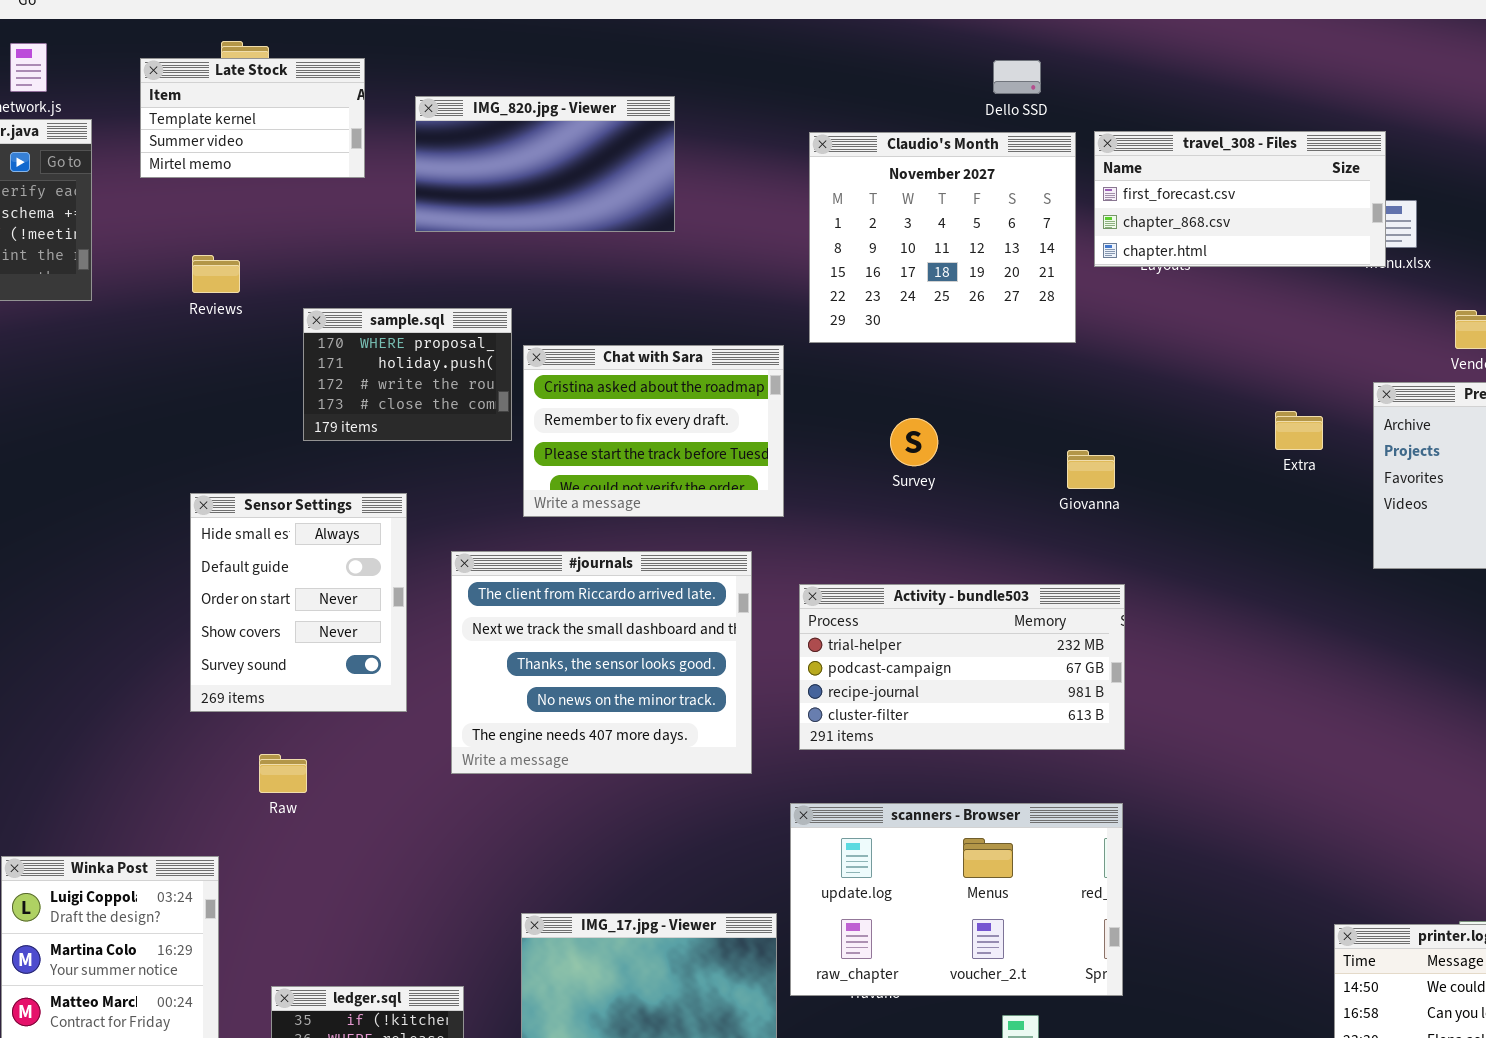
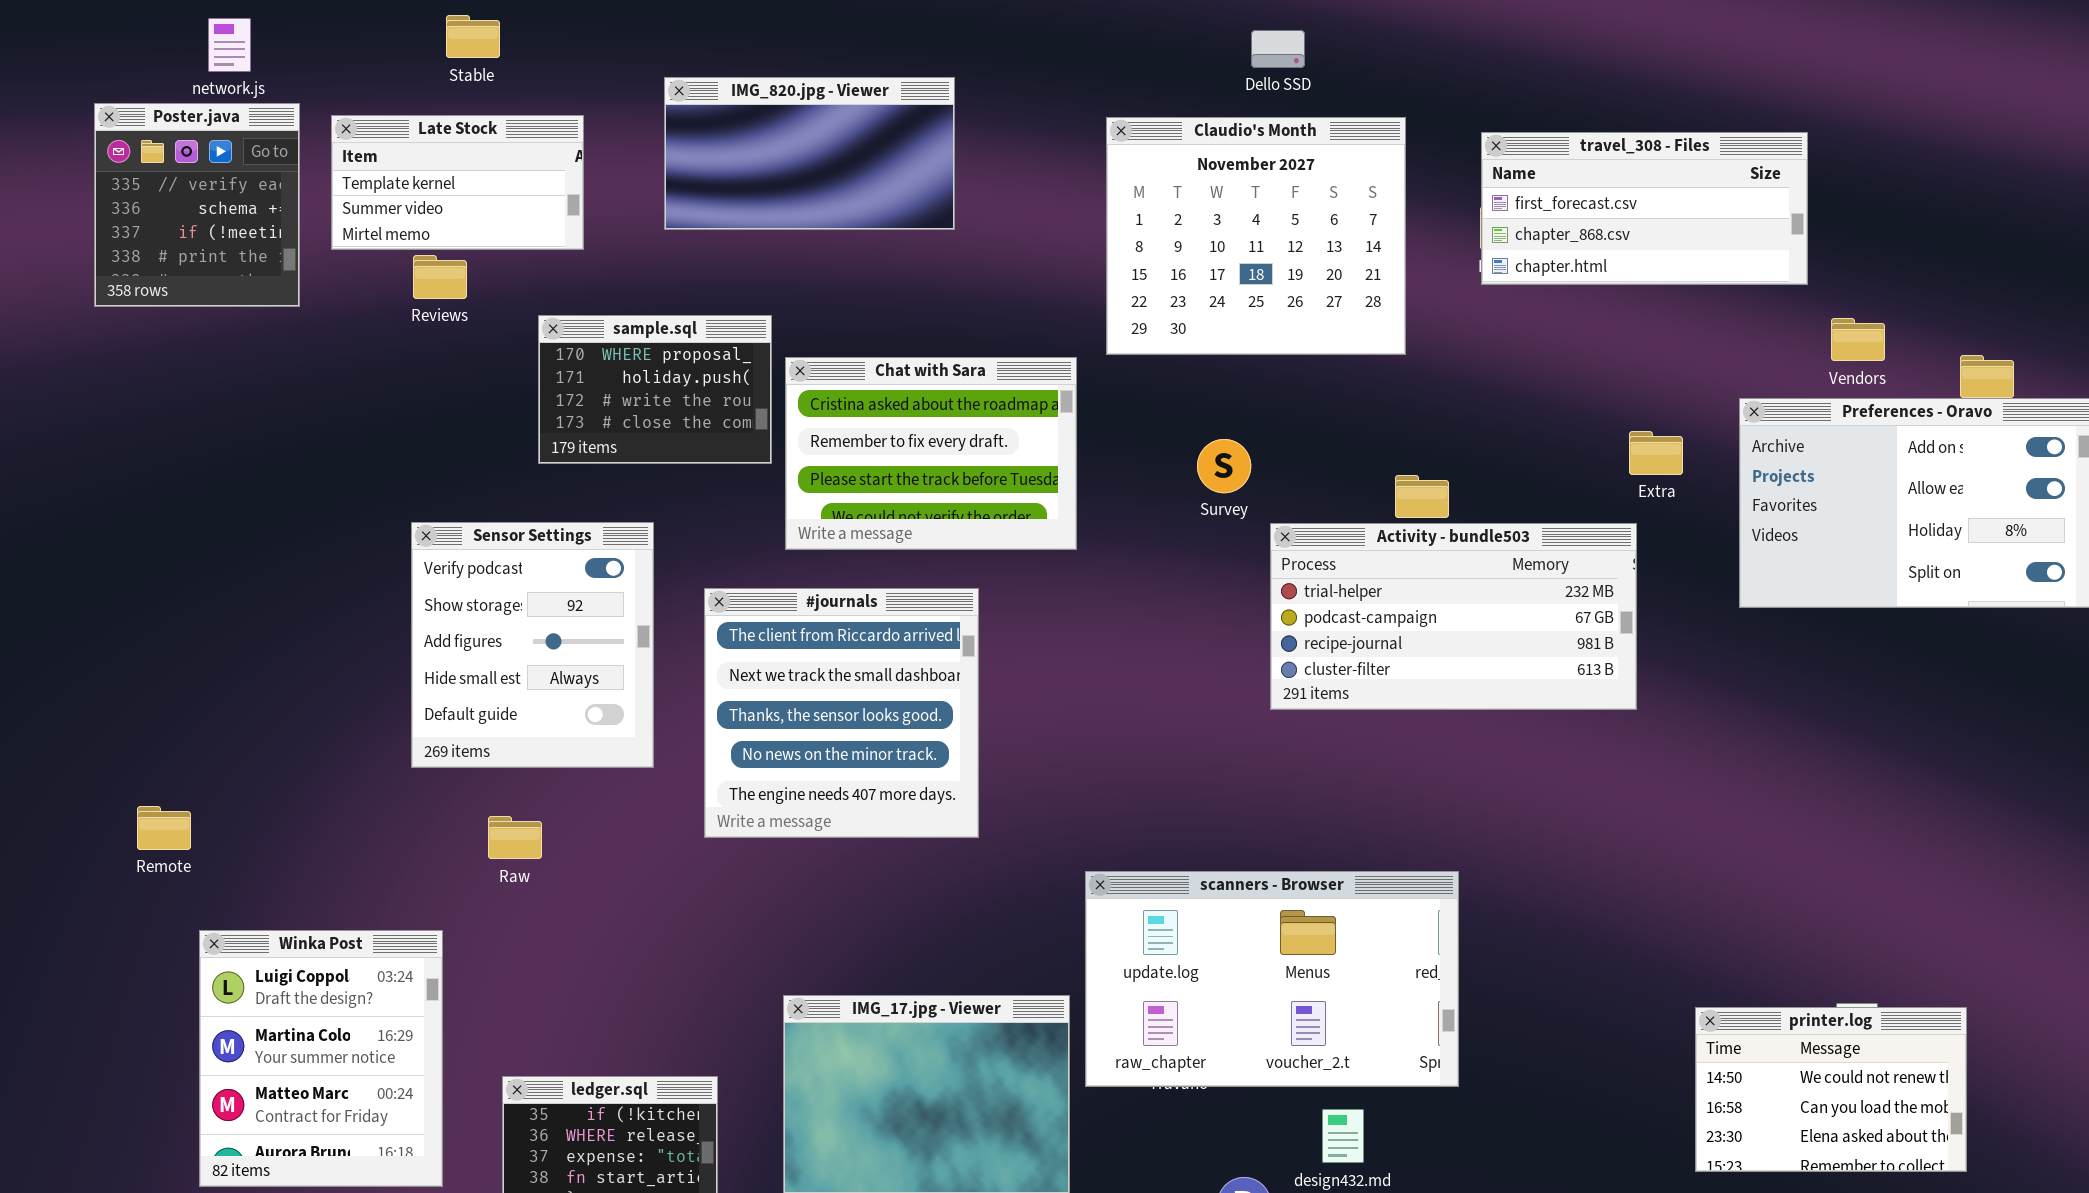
Late Stock: [140,58,365,178] -> [331,115,584,250], moved
Dello SSD: [993,60,1041,94] -> [1251,30,1305,68], moved
travel_308 - Files: [1094,131,1386,267] -> [1481,132,1808,285], moved
Sensor Settings: [190,493,407,712] -> [411,522,654,768], scrolled up 3 rows
#journals: [451,551,752,774] -> [704,588,979,838], resized
Activity - bundle503: [799,584,1125,750] -> [1270,523,1637,710], moved

